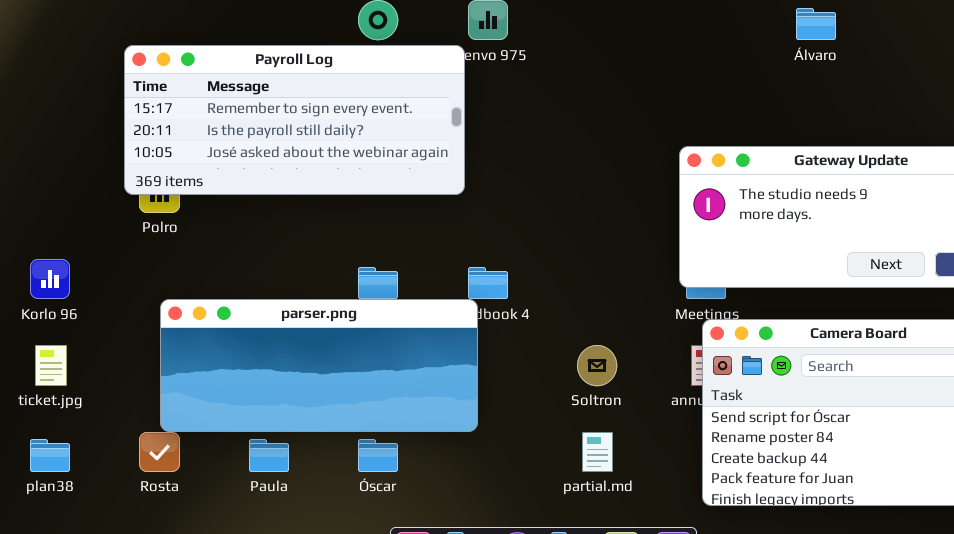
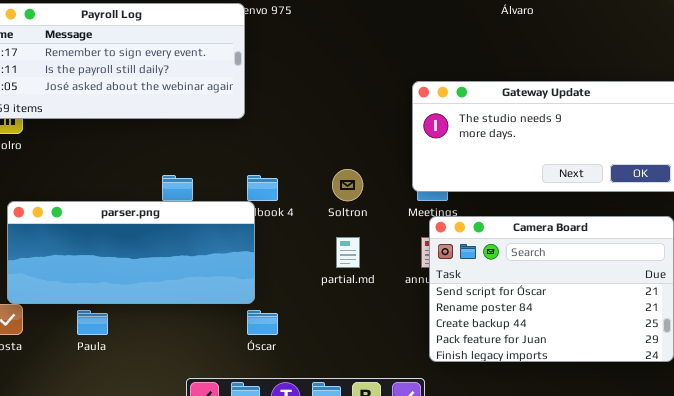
Soltron: [577,345,617,386] -> [332,169,363,201], moved
partial.md: [582,432,613,472] -> [336,237,360,268], moved
Óscar: [358,439,398,472] -> [247,310,278,335], moved

